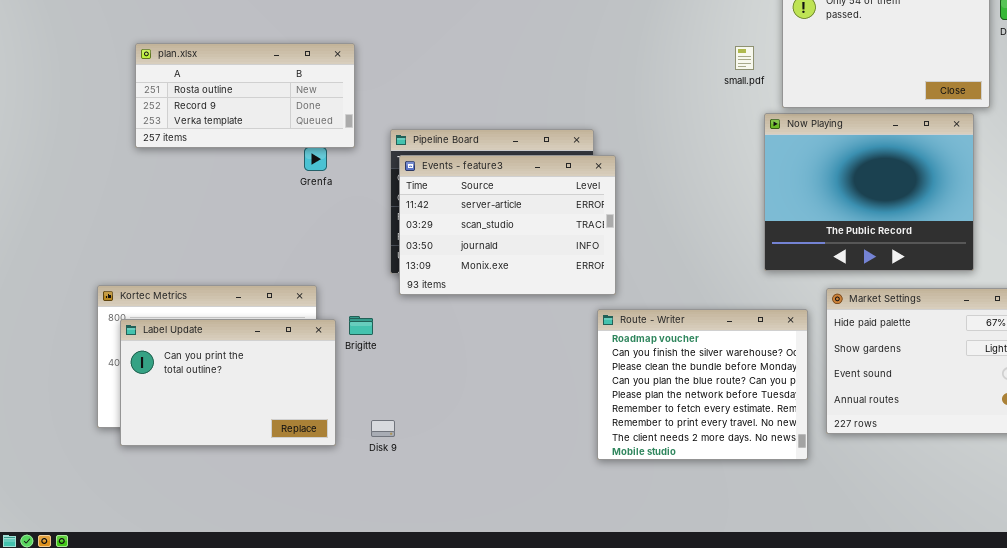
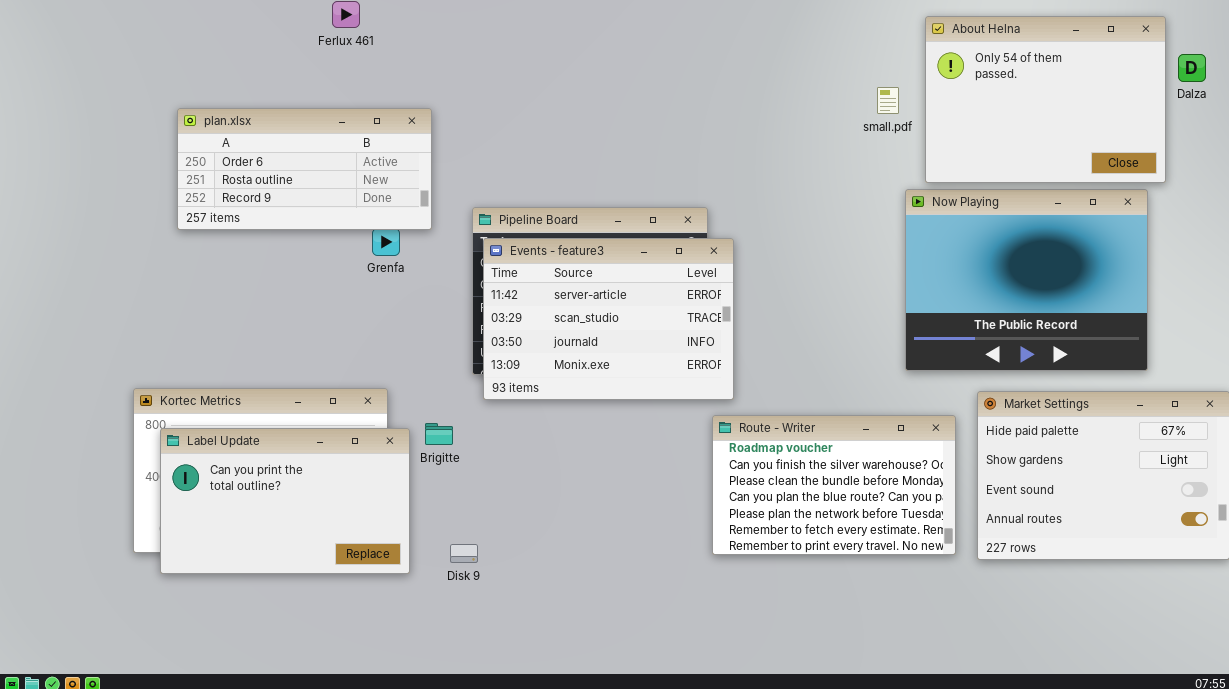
plan.xlsx: [135,43,355,148] -> [177,108,432,230], scrolled up 1 row
small.pdf: [735,46,754,70] -> [877,87,899,114], moved
Route - Writer: [597,309,808,460] -> [712,415,956,555], resized

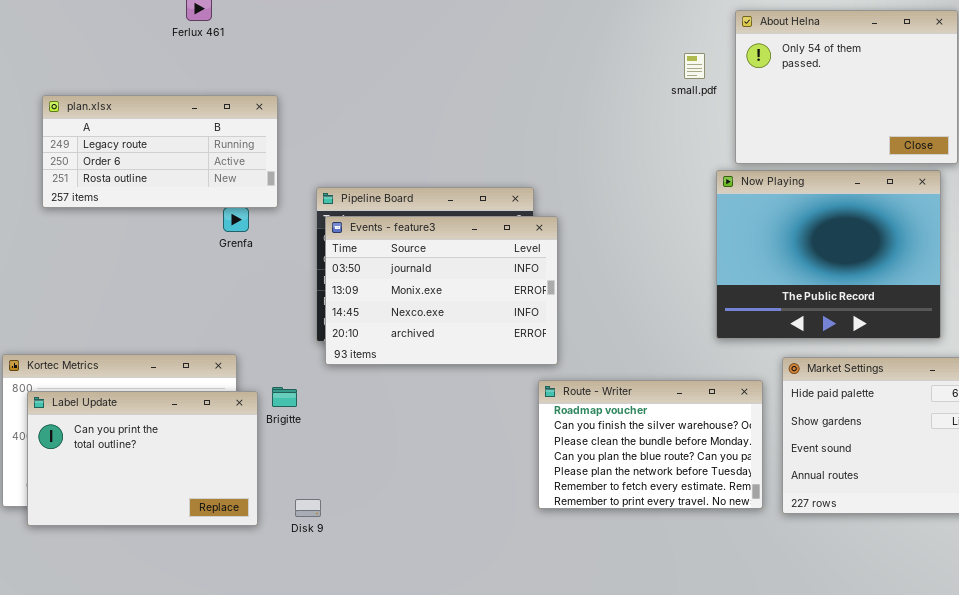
small.pdf: [877,87,899,114] -> [684,53,705,79], moved
plan.xlsx: [177,108,432,230] -> [42,95,278,208], scrolled up 1 row
Events - feature3: [483,238,734,400] -> [325,216,558,365], scrolled down 2 rows

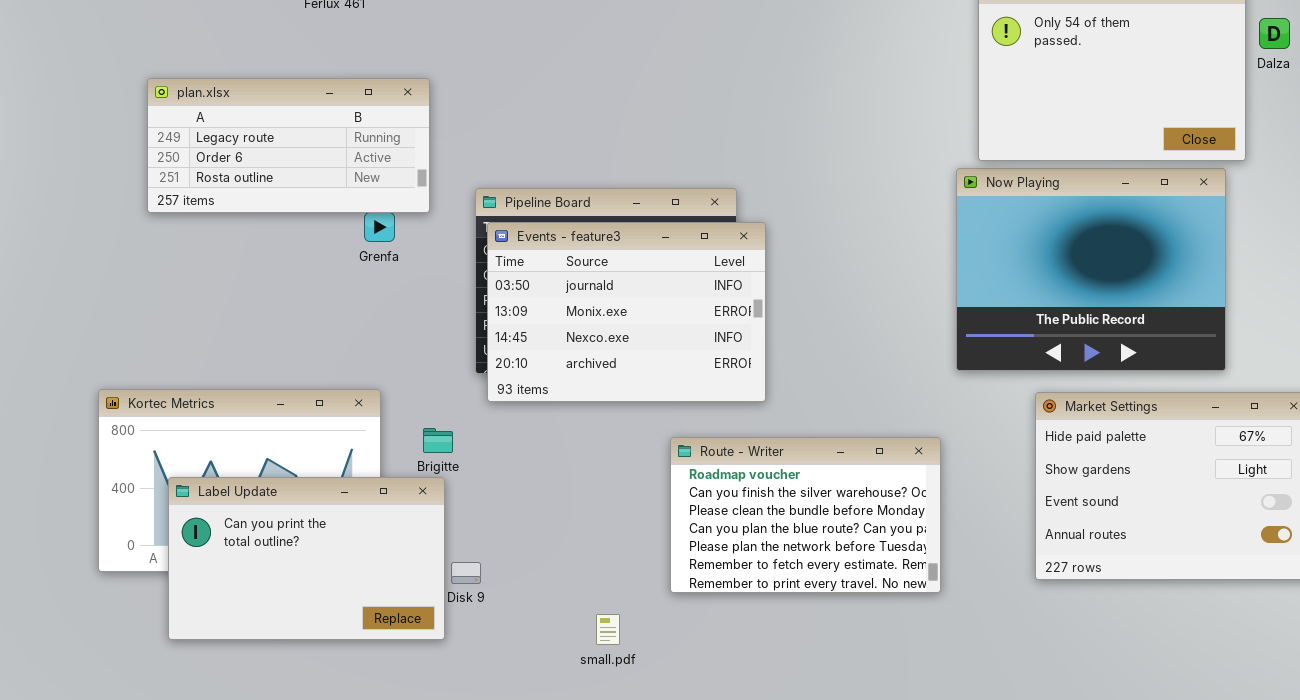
small.pdf: [684,53,705,79] -> [596,614,620,645], moved
Route - Writer: [538,380,763,509] -> [670,437,941,593], moved
Label Update: [27,391,258,526] -> [168,477,445,640], moved

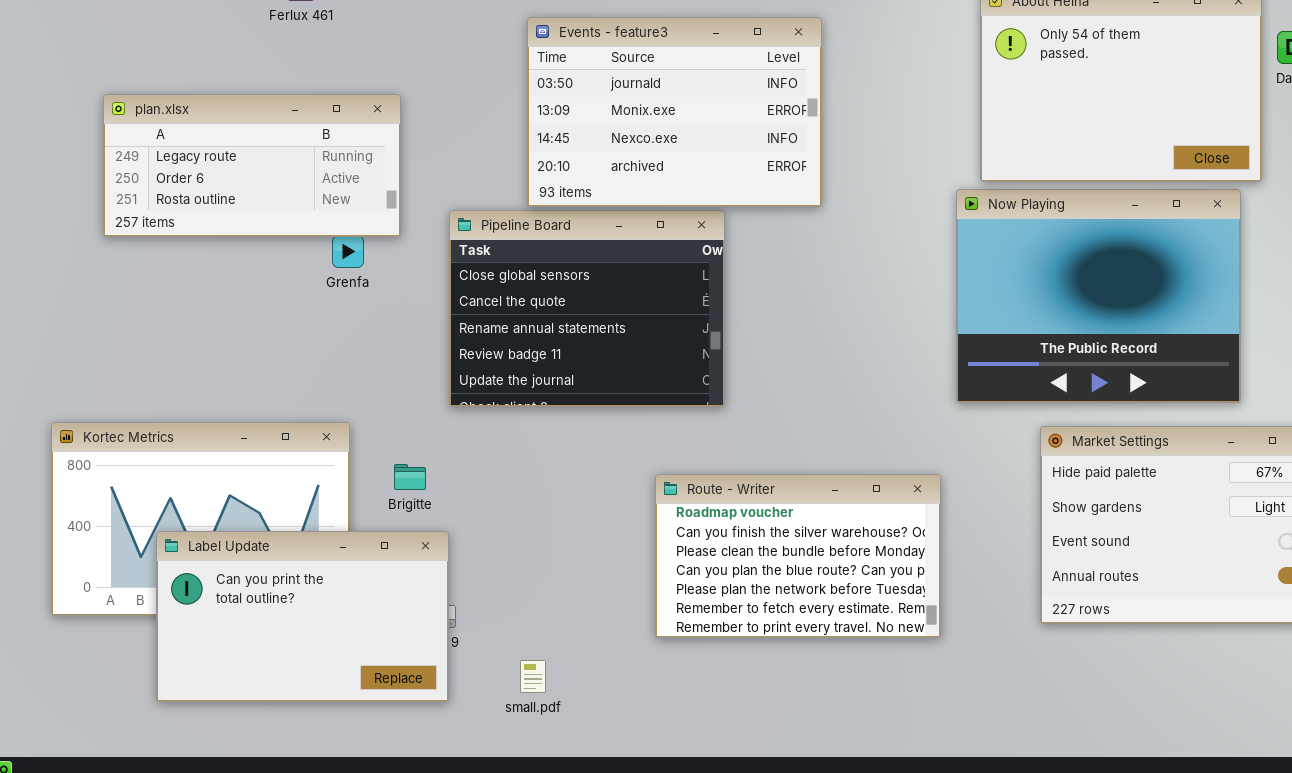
Events - feature3: [487,222,766,402] -> [527,17,822,207], moved
Label Update: [168,477,445,640] -> [156,531,449,702], moved
small.pdf: [596,614,620,645] -> [520,660,546,693], moved

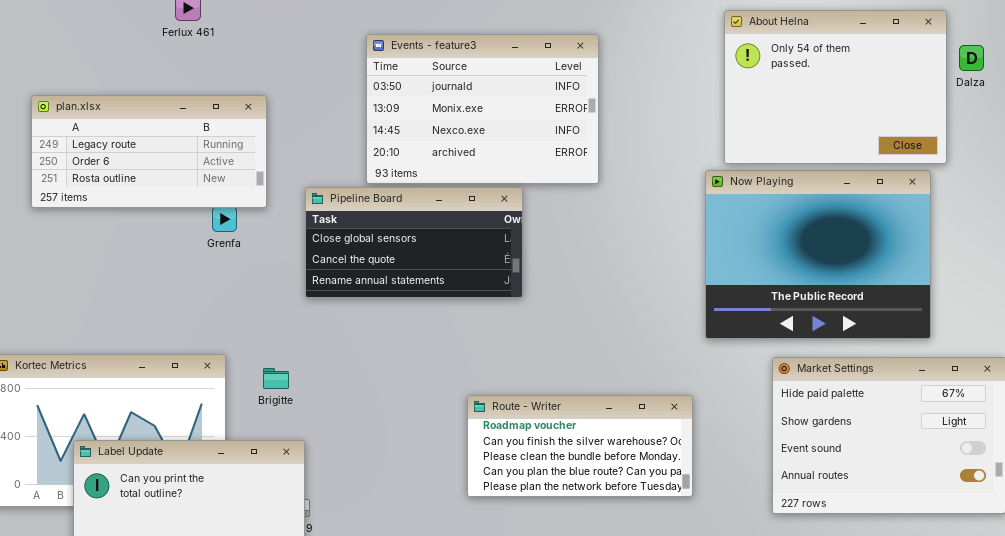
Pipeline Board: [449,210,725,407] -> [305,187,523,298], resized
Brigitte: [394,464,426,490] -> [263,368,289,389], moved
Route - Writer: [655,474,941,638] -> [467,395,693,497], resized

